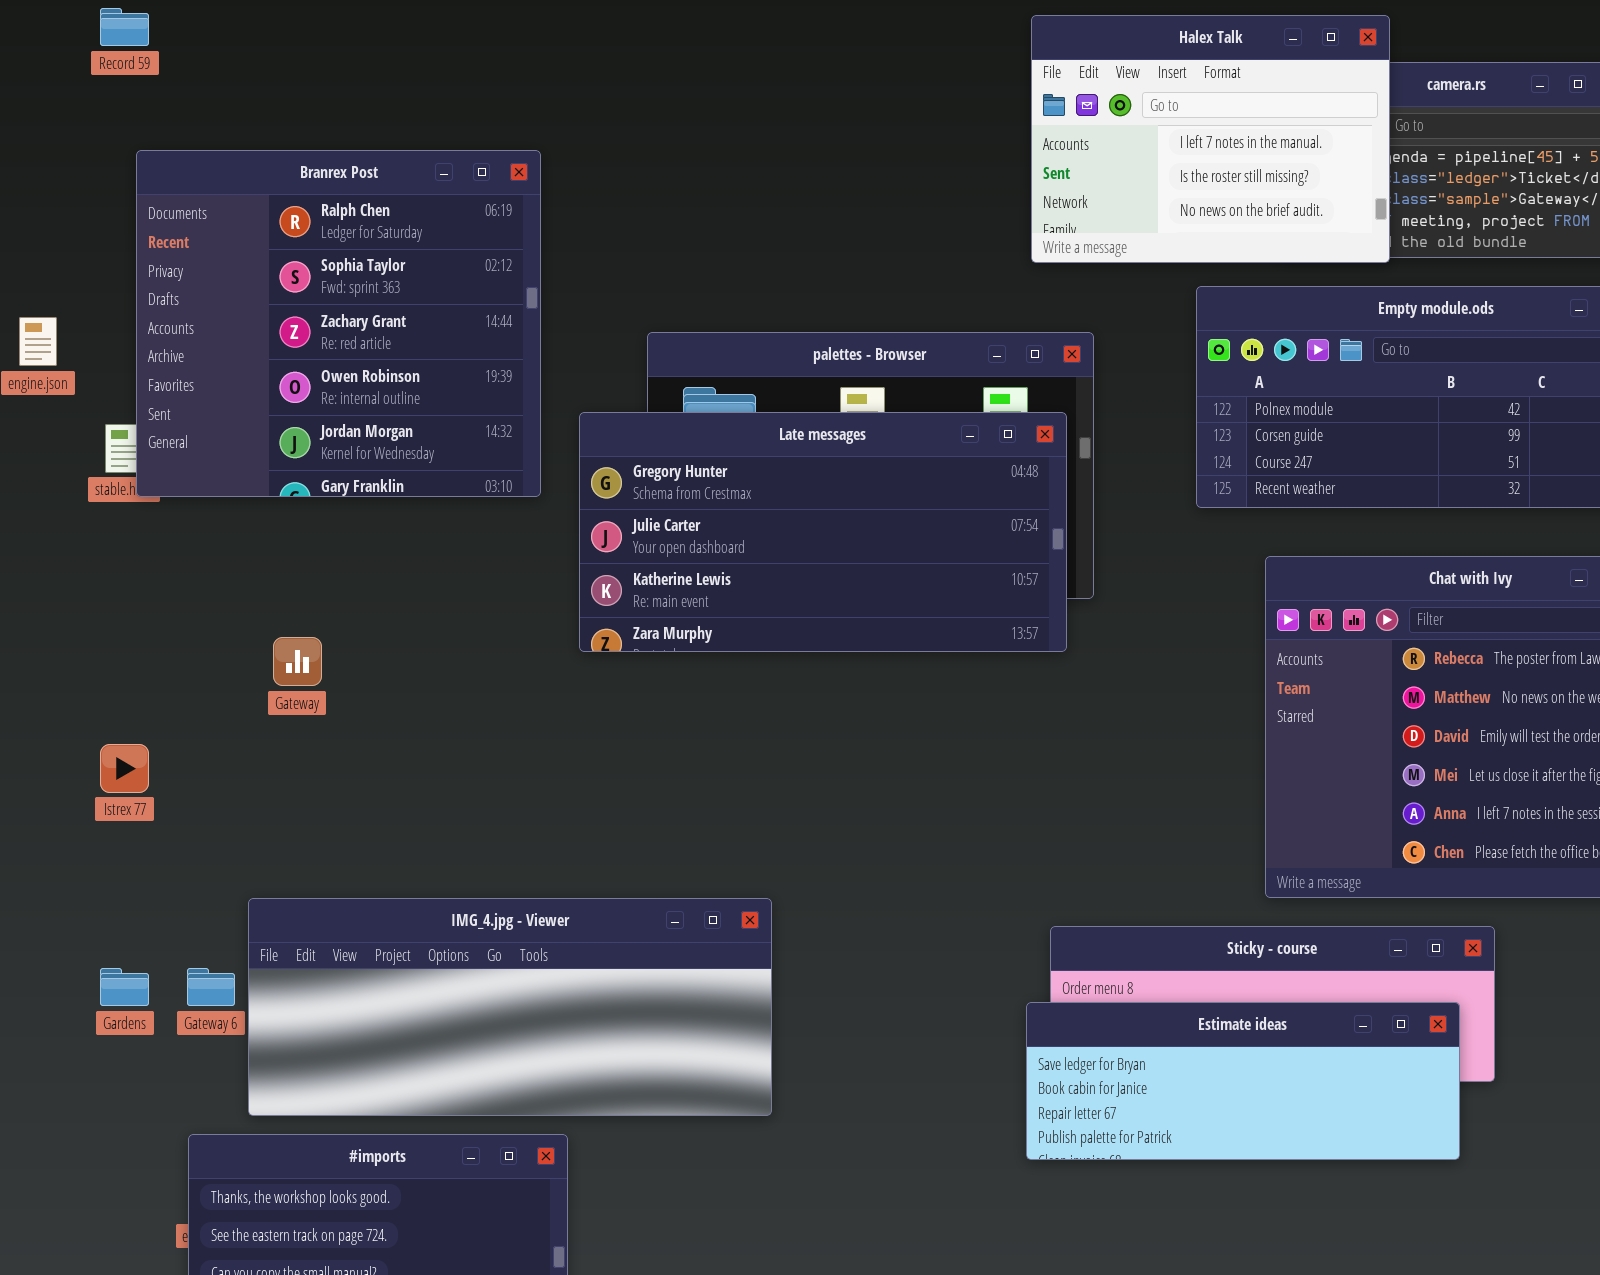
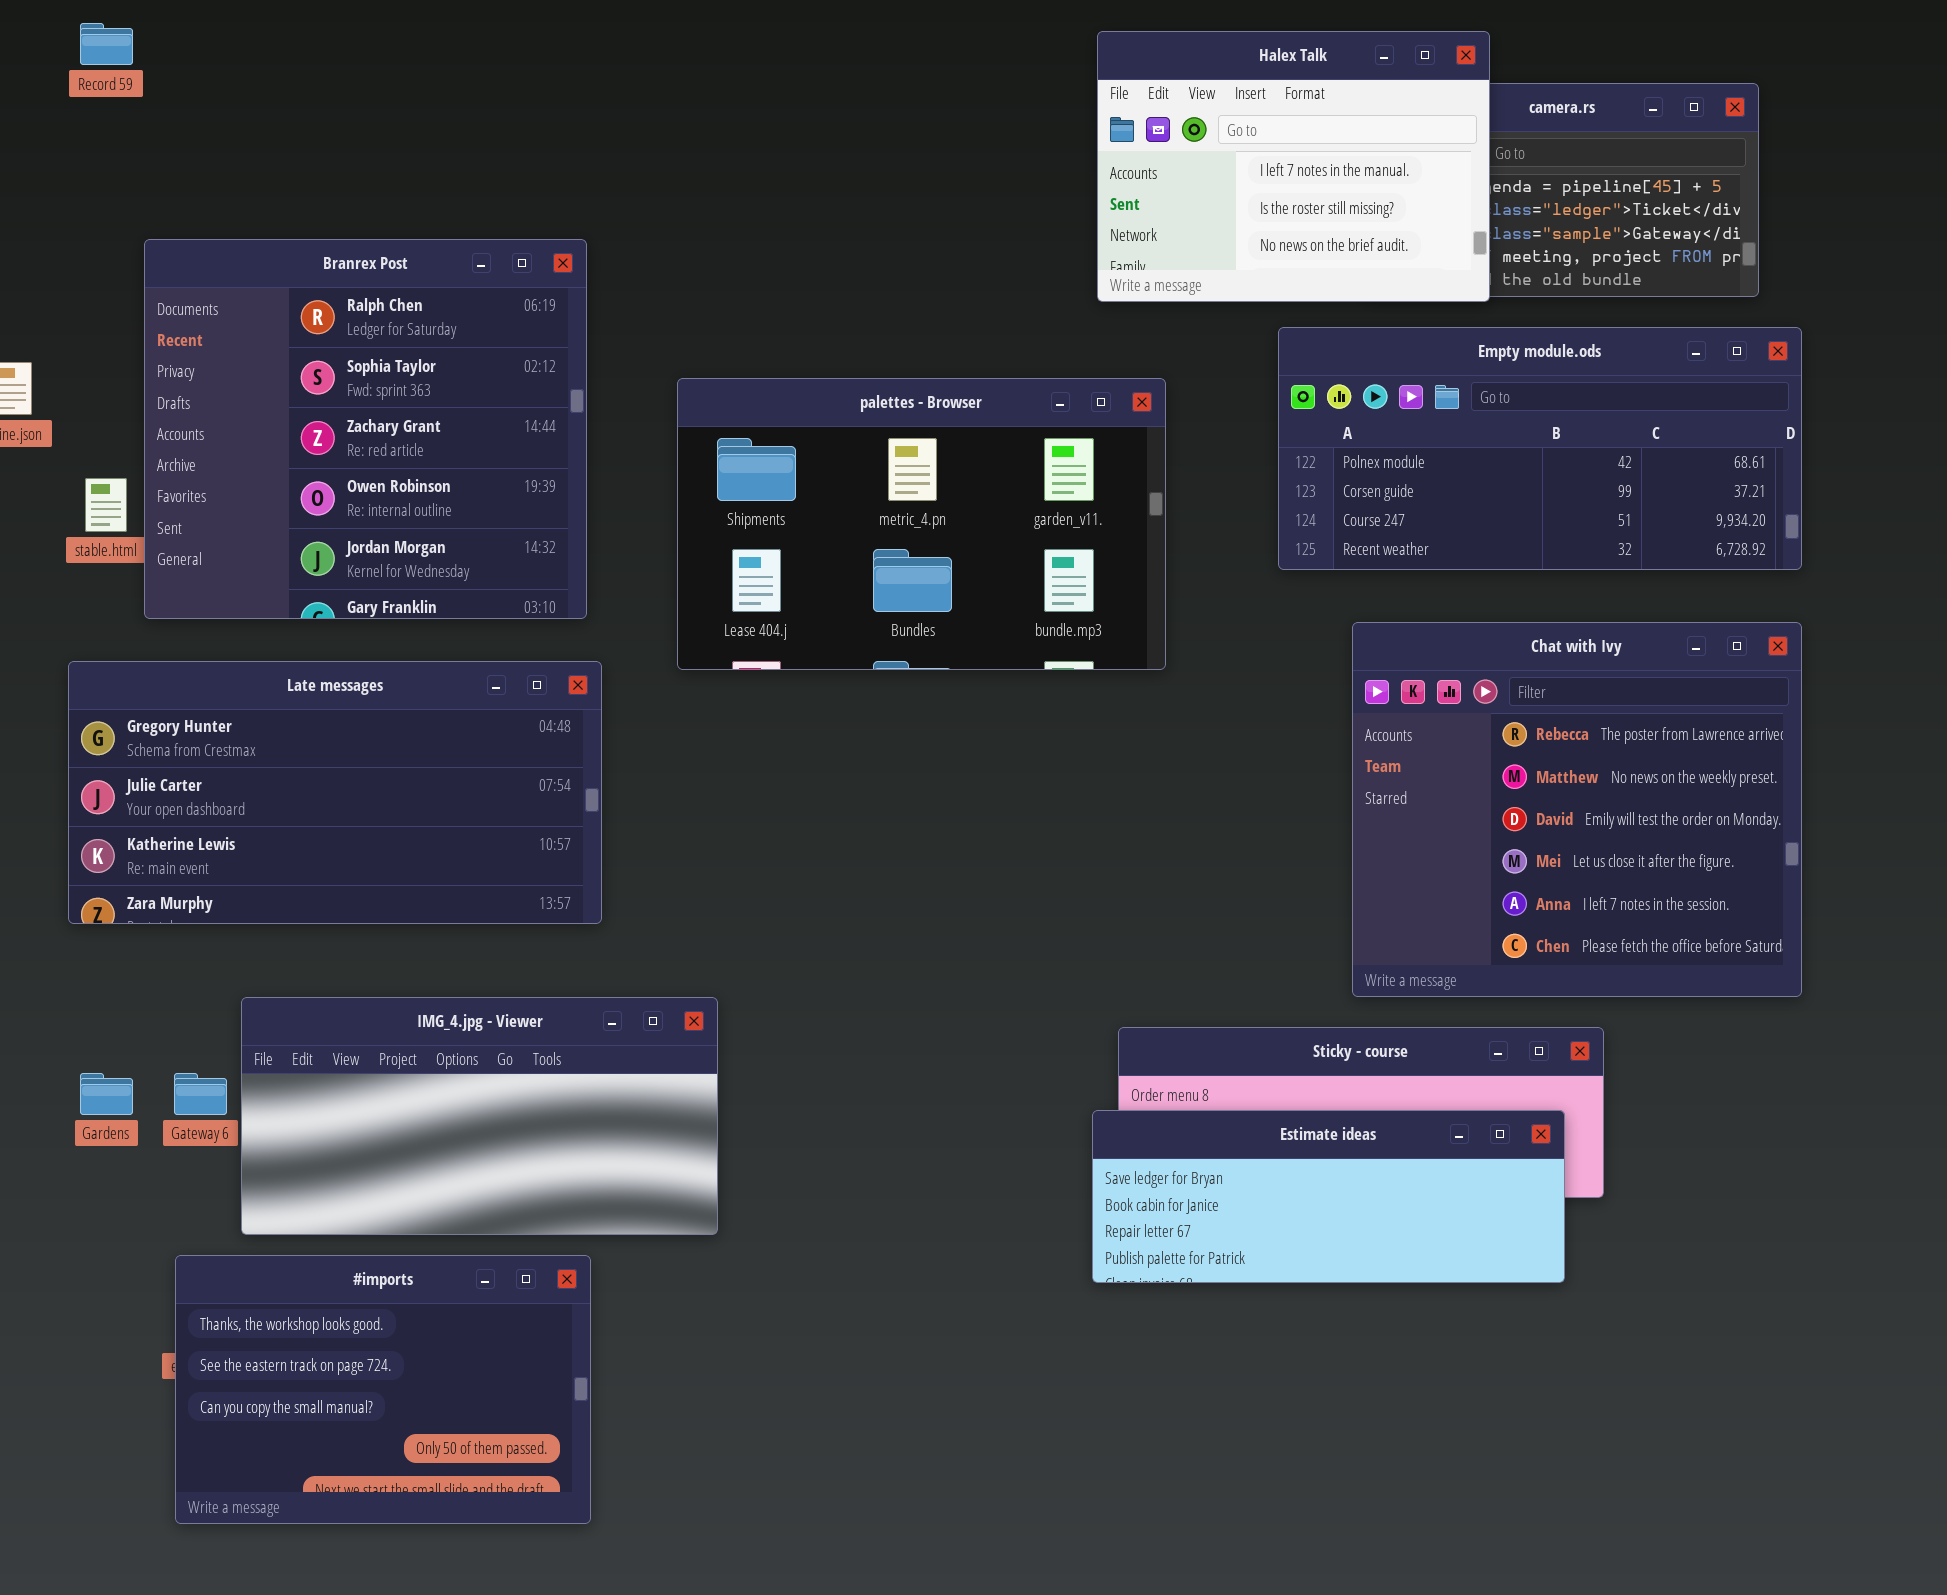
Branrex Post: [136,150,541,497] -> [144,239,587,619], moved
Late messages: [579,412,1067,652] -> [68,661,602,924], moved
IMG_4.jpg - Viewer: [248,898,772,1116] -> [241,997,718,1235], resized

